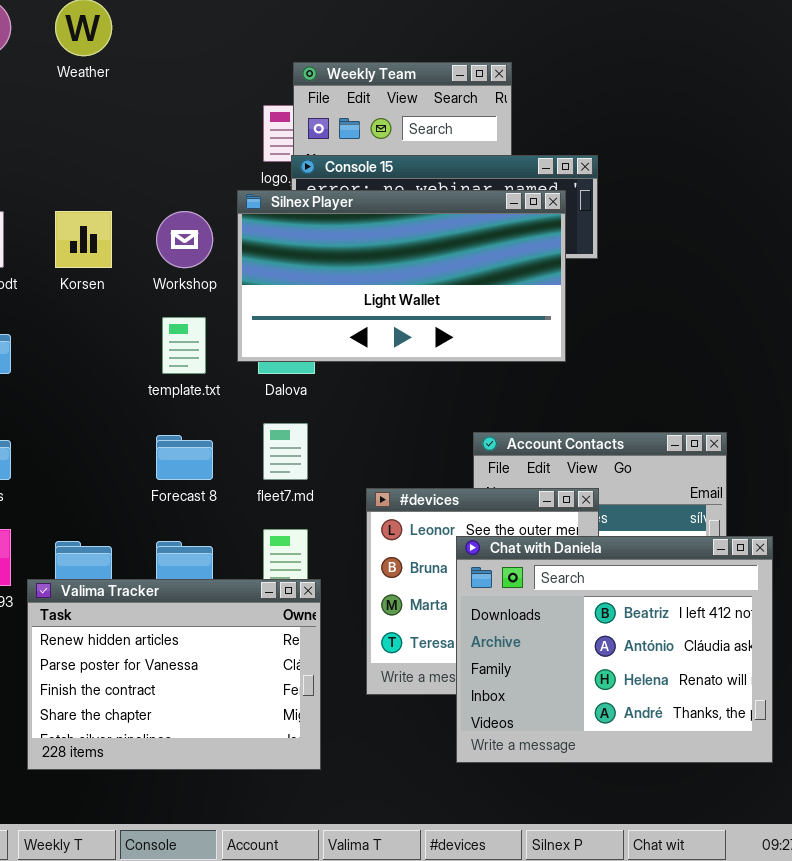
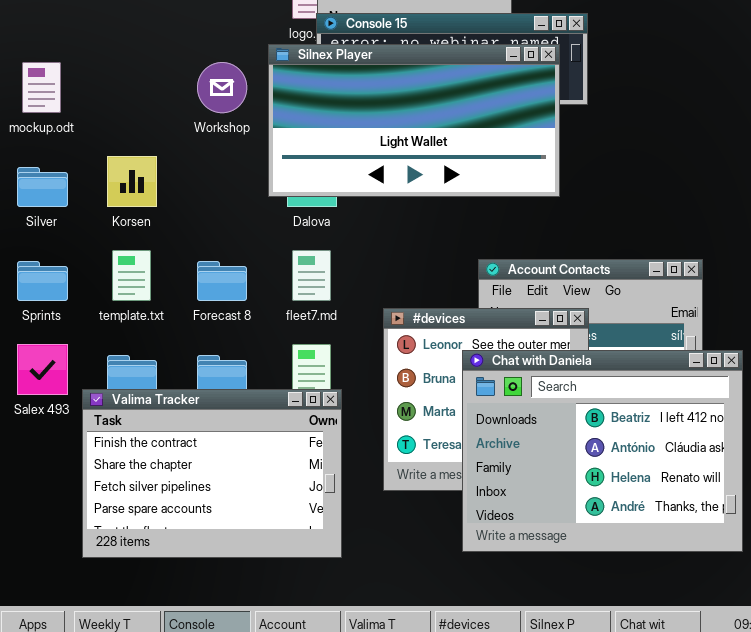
Korsen: [55,211,112,268] -> [107,156,157,207], moved
template.txt: [162,317,206,374] -> [112,250,151,301], moved
Valima Tracker: [27,579,321,770] -> [82,389,342,558], scrolled down 2 rows

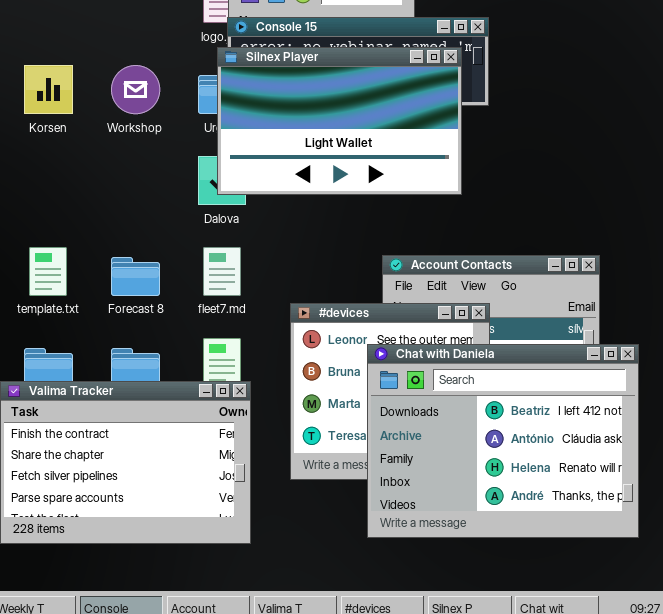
Silnex Player: [268,44,560,197] -> [217,47,462,195], resized
Korsen: [107,156,157,207] -> [24,65,73,114], moved

